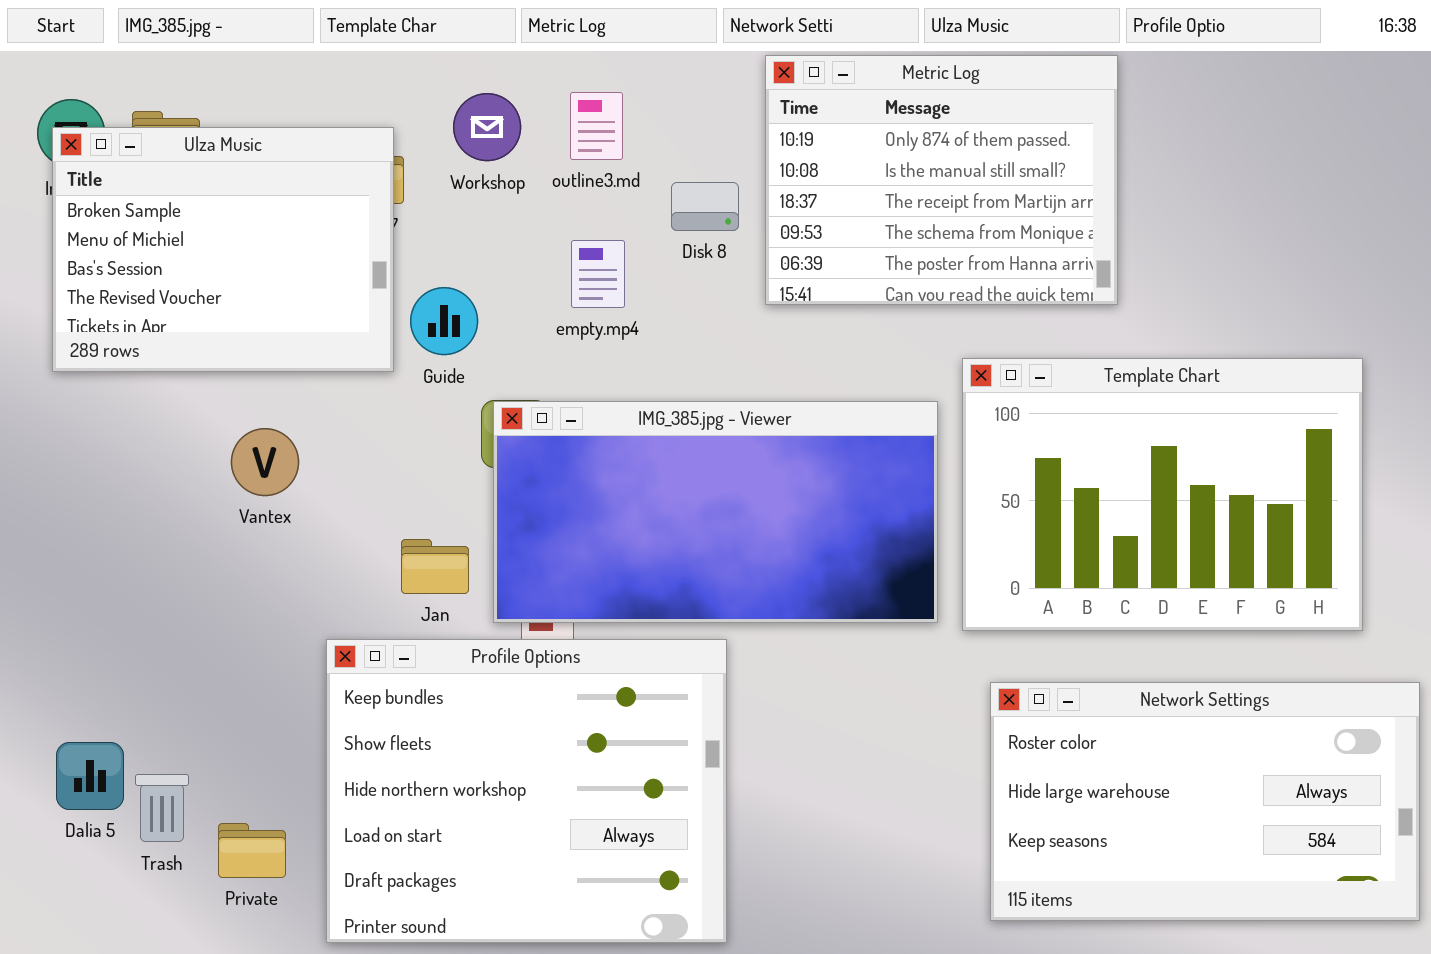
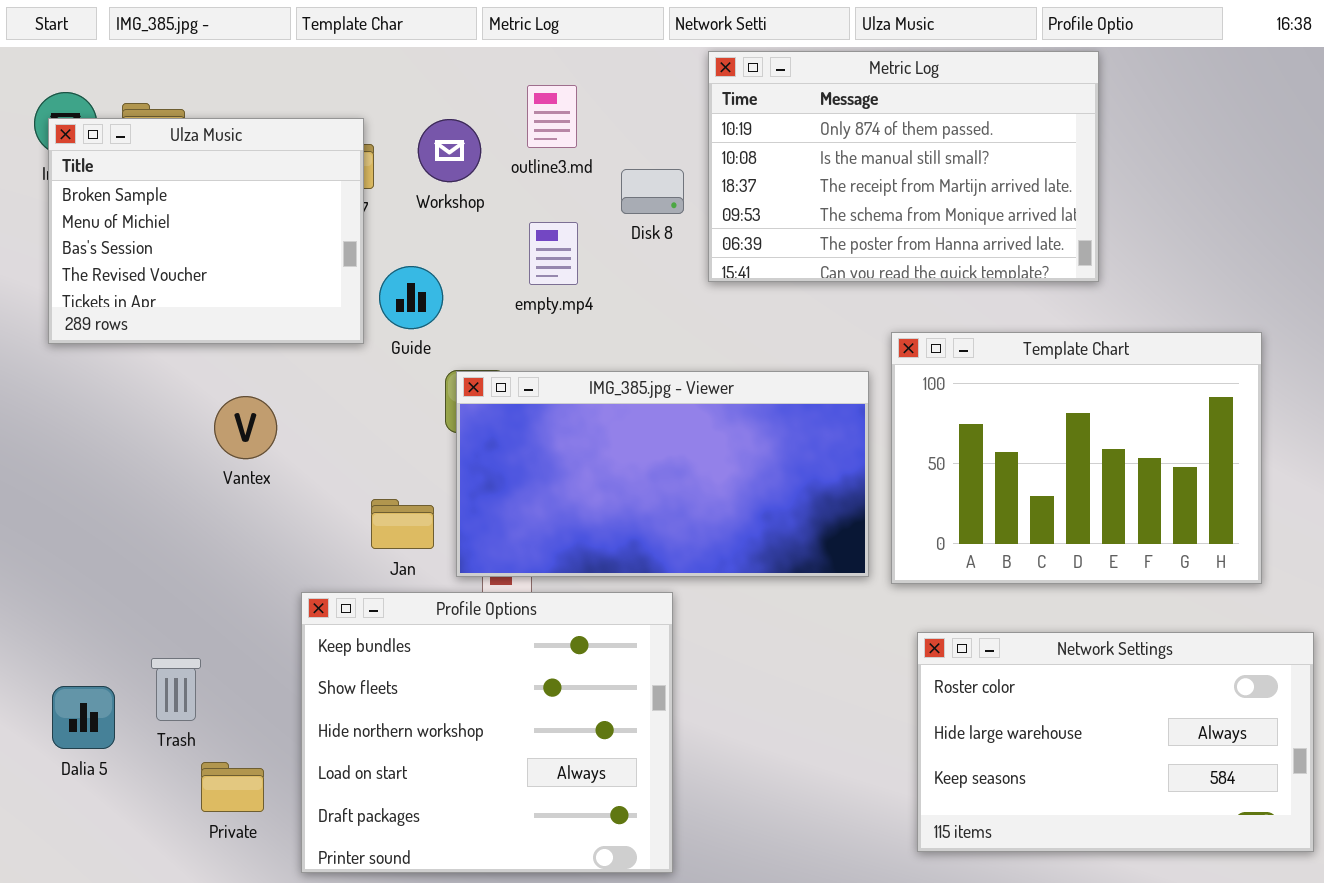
Metric Log: [765,55,1118,305] -> [708,51,1099,282], resized
Workshop: [453,93,521,161] -> [418,119,481,182], moved
Trash: [135,774,189,842] -> [151,658,201,721], moved

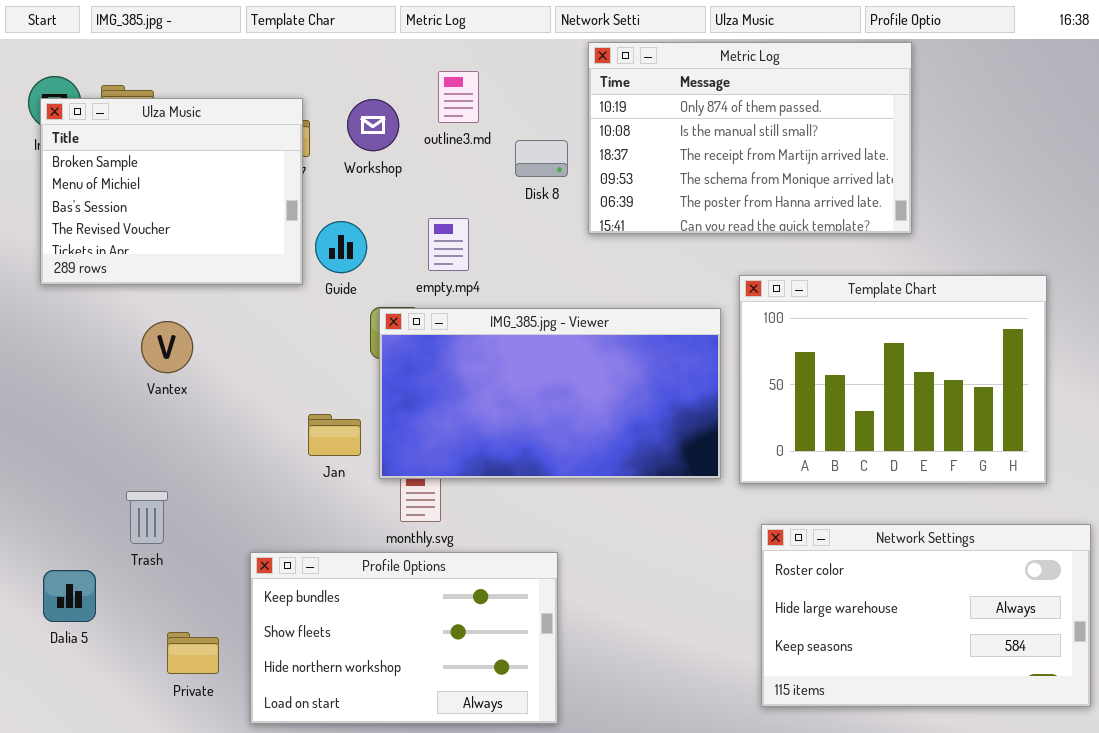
empty.mp4: [529,222,578,285] -> [428,218,469,271], moved
Vantex: [214,396,277,459] -> [141,321,193,373], moved
Profile Options: [301,592,673,873] -> [250,552,558,724], resized
Trash: [151,658,201,721] -> [126,491,168,544], moved

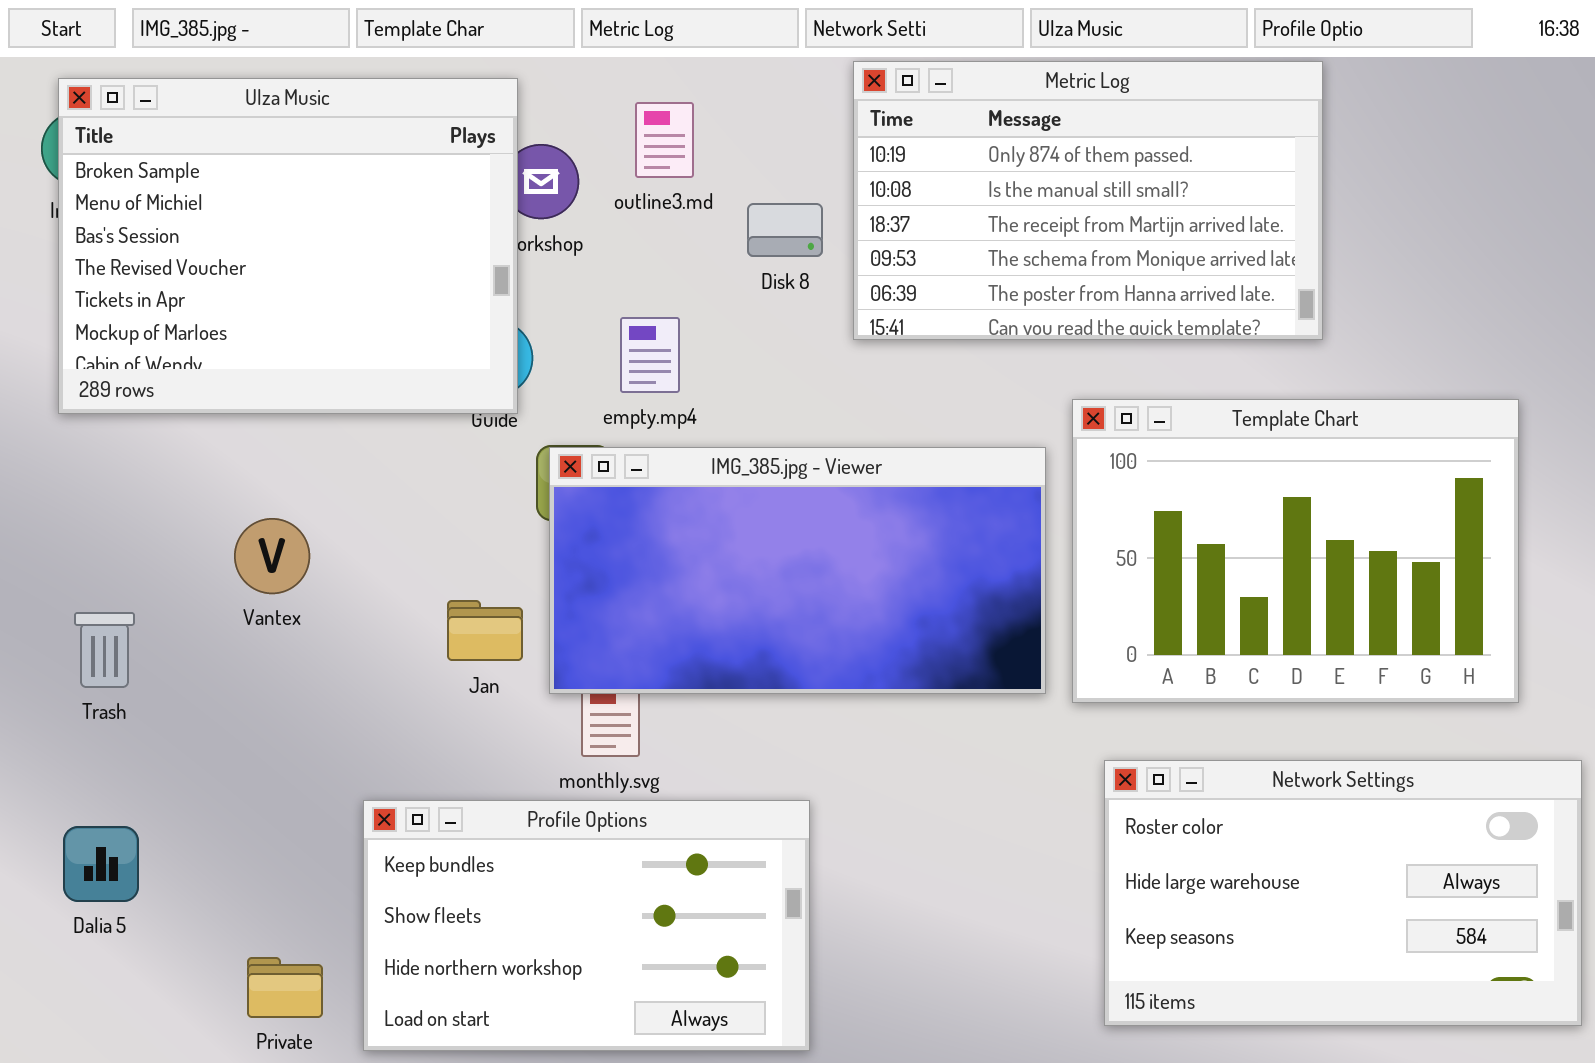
Ulza Music: [40,98,303,285] -> [58,78,518,414], resized
Vantex: [141,321,193,373] -> [234,518,310,594], moved
Trash: [126,491,168,544] -> [74,612,135,688], moved
Private: [167,632,219,674] -> [247,957,323,1018], moved

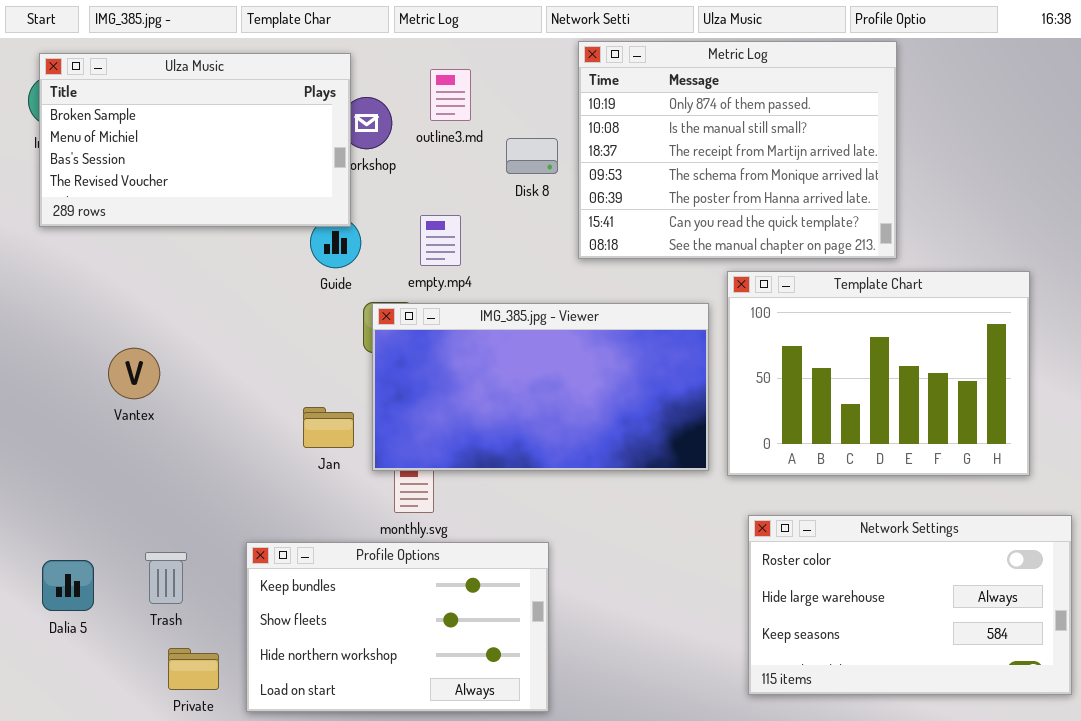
Metric Log: [853,61,1323,340] -> [578,41,897,259], resized
Ulza Music: [58,78,518,414] -> [39,53,351,227], resized
Vantex: [234,518,310,594] -> [108,348,160,399], moved
Trash: [74,612,135,688] -> [145,552,187,604], moved

